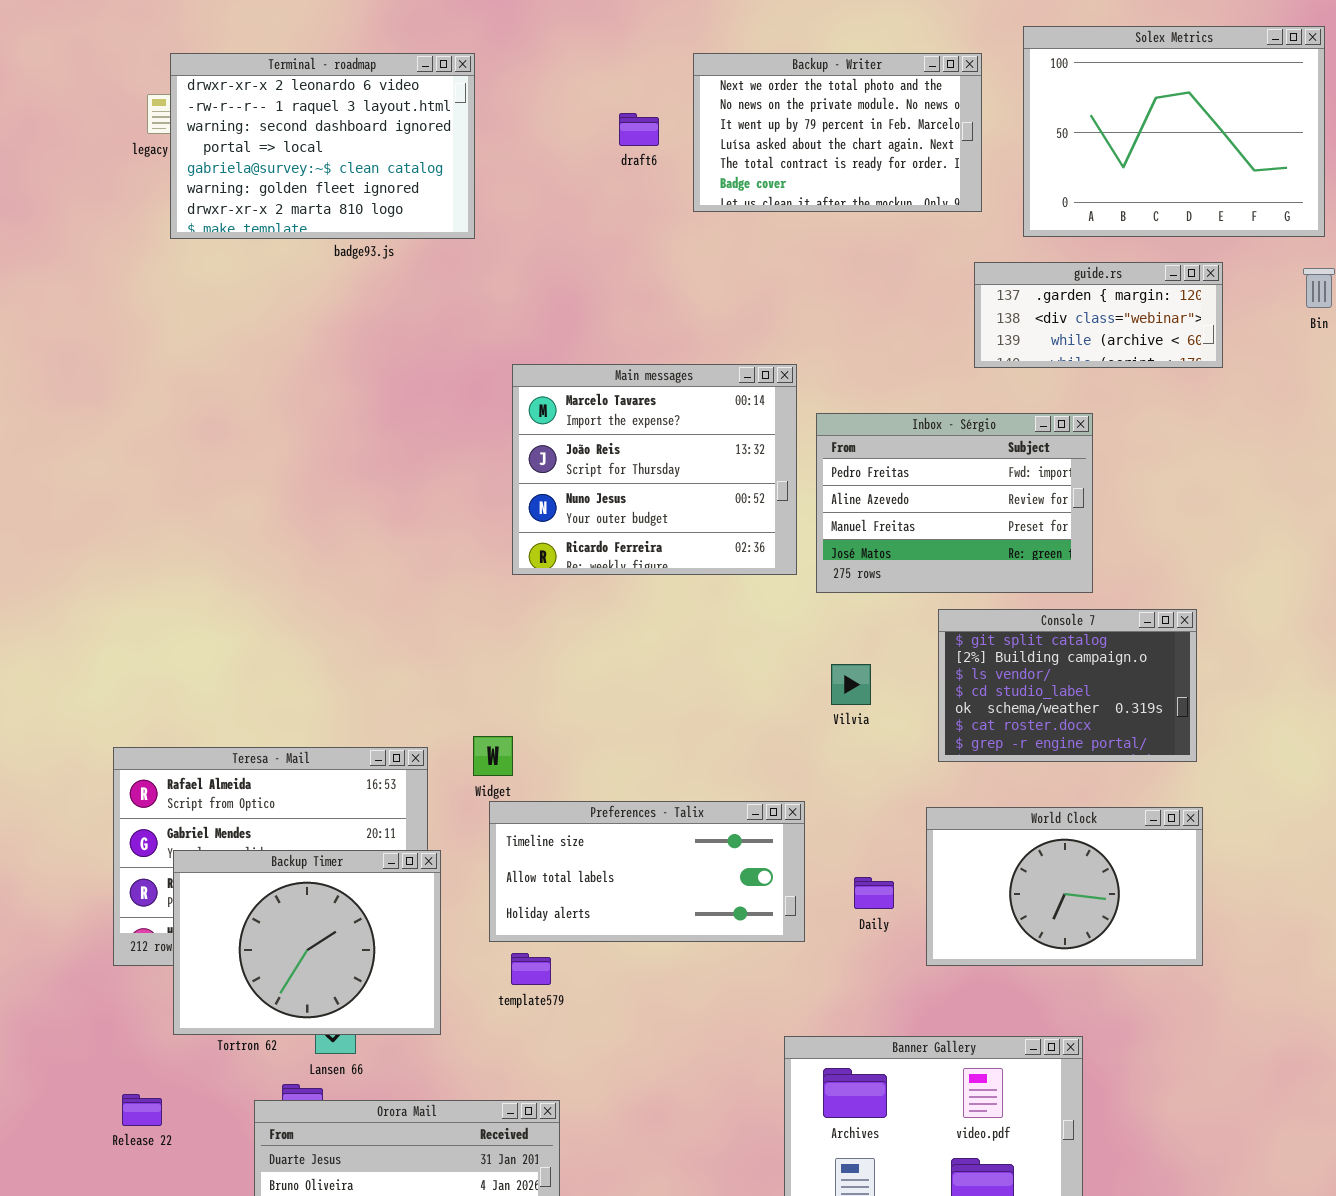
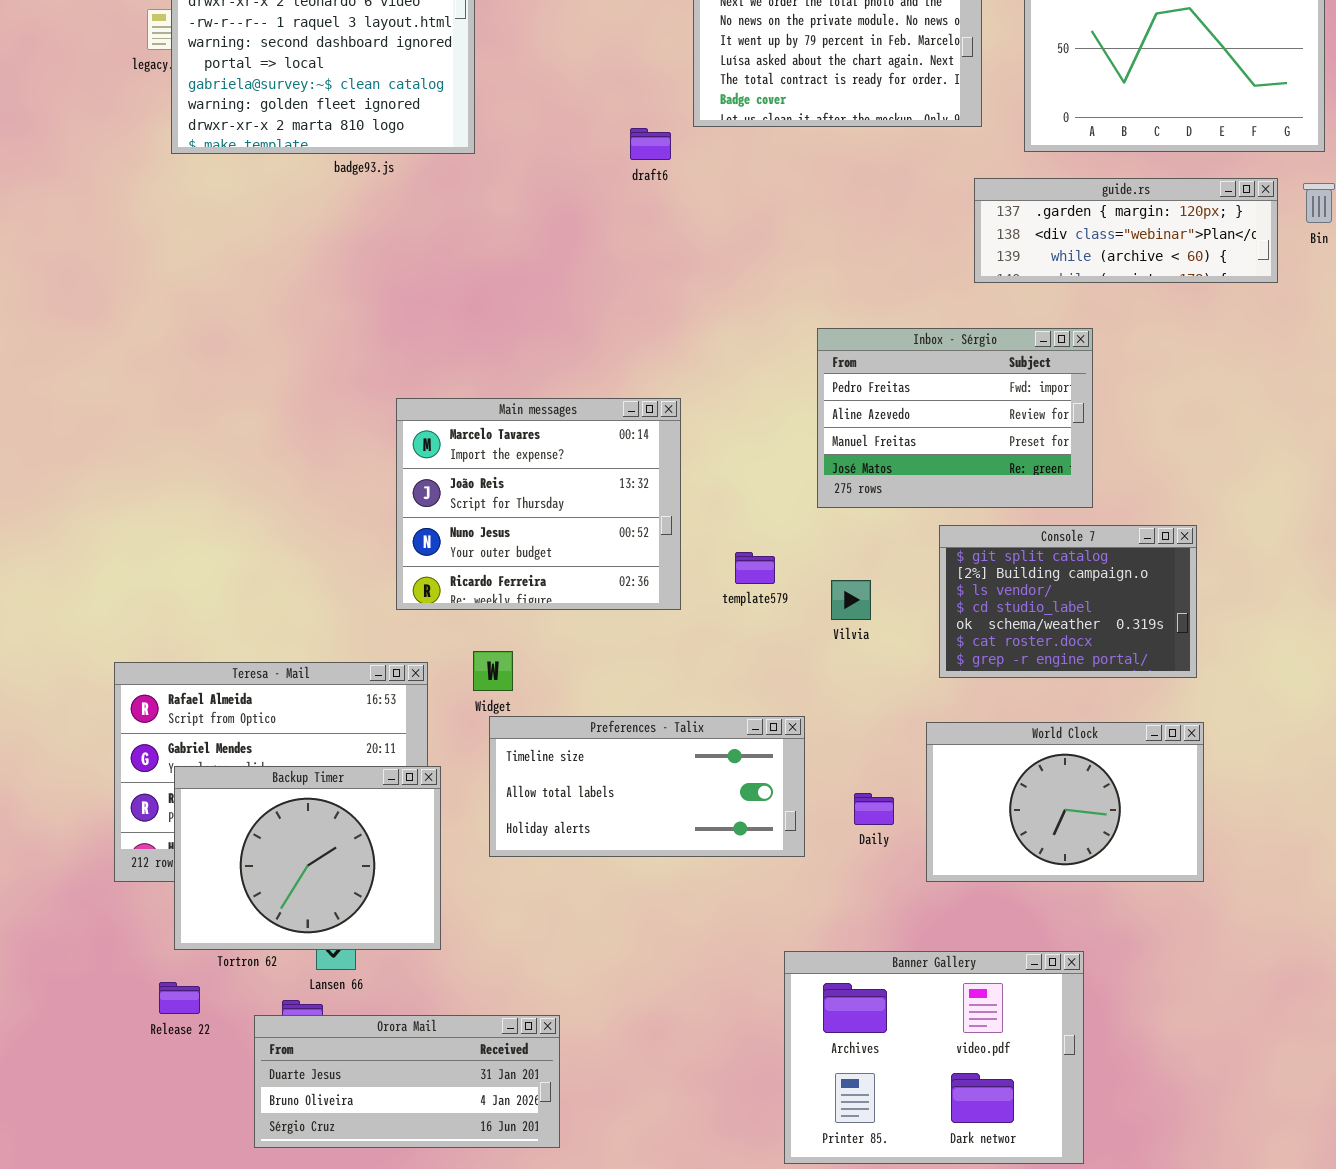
draft6: [619,113,659,146] -> [630,128,671,160], moved
guide.rs: [974,262,1223,368] -> [974,178,1278,283], resized
Main messages: [512,364,797,575] -> [396,398,681,610], moved
template579: [511,953,551,985] -> [735,552,775,584], moved
Release 22: [122,1094,162,1126] -> [159,982,200,1014], moved

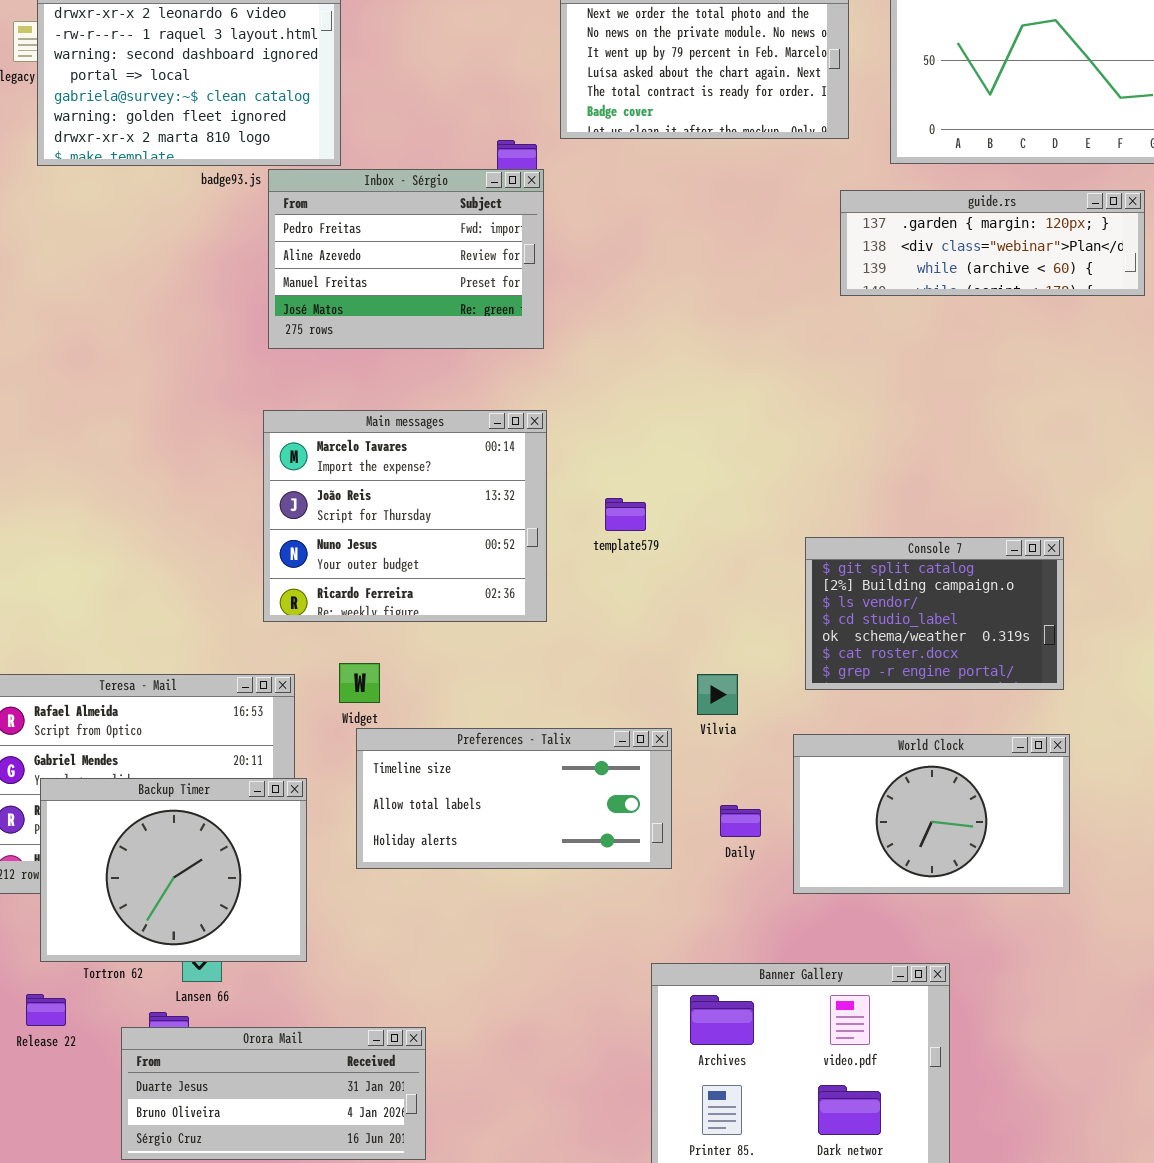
Inbox - Sérgio: [817,328,1093,508] -> [268,169,544,349], moved
template579: [735,552,775,584] -> [605,498,646,531], moved
Vilvia: [831,580,871,620] -> [697,674,738,715], moved

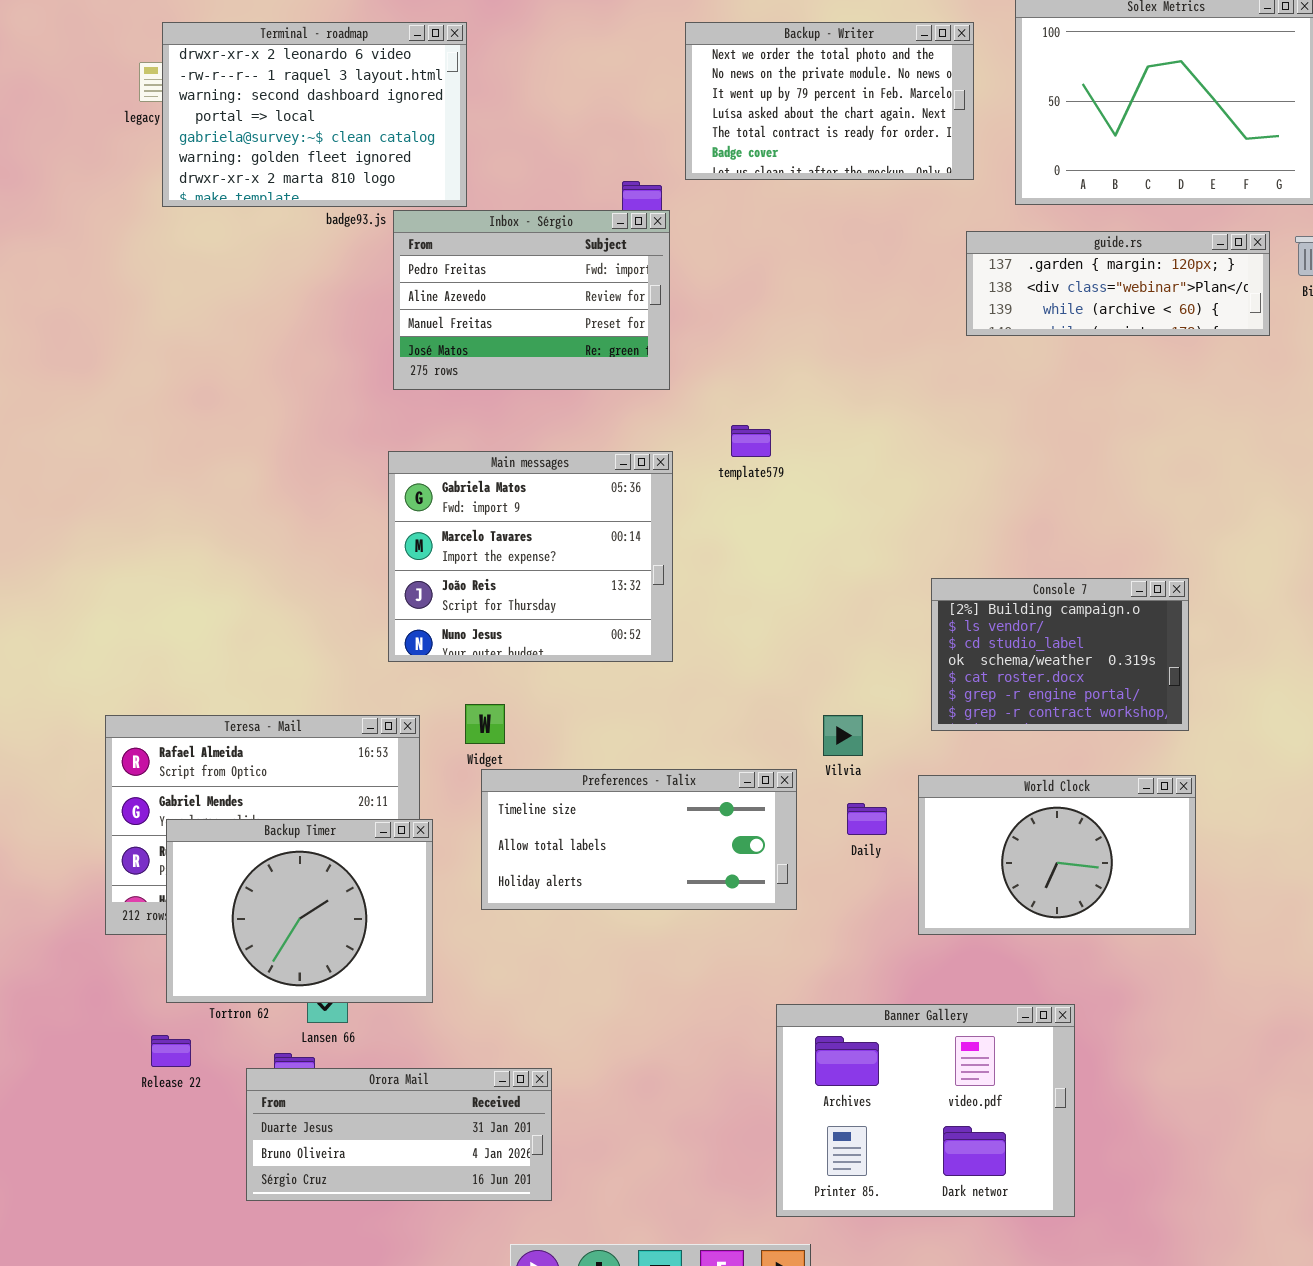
Main messages: [263,410,547,622] -> [388,451,673,662], scrolled up 1 row
template579: [605,498,646,531] -> [731,425,771,457], moved
Console 7: [805,537,1064,690] -> [931,578,1189,731], scrolled down 1 row
Daily: [720,805,761,837] -> [847,803,887,835], moved

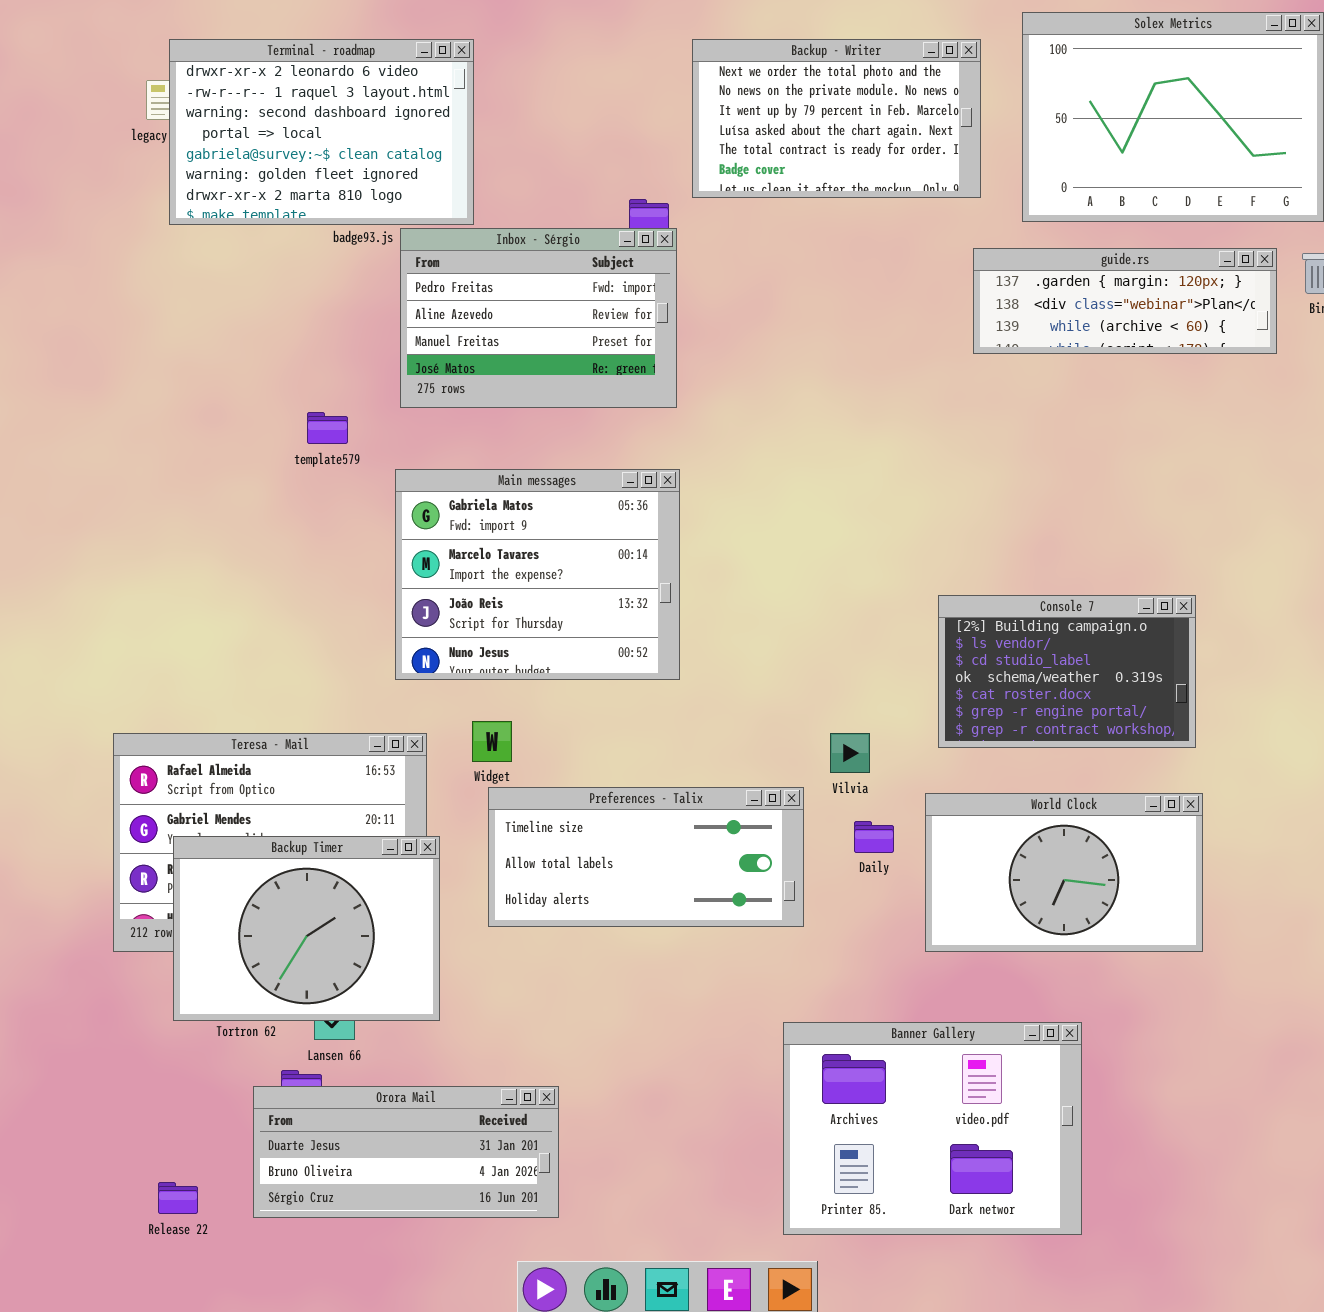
template579: [731,425,771,457] -> [307,412,348,444], moved
Release 22: [151,1035,191,1067] -> [158,1182,198,1214], moved

